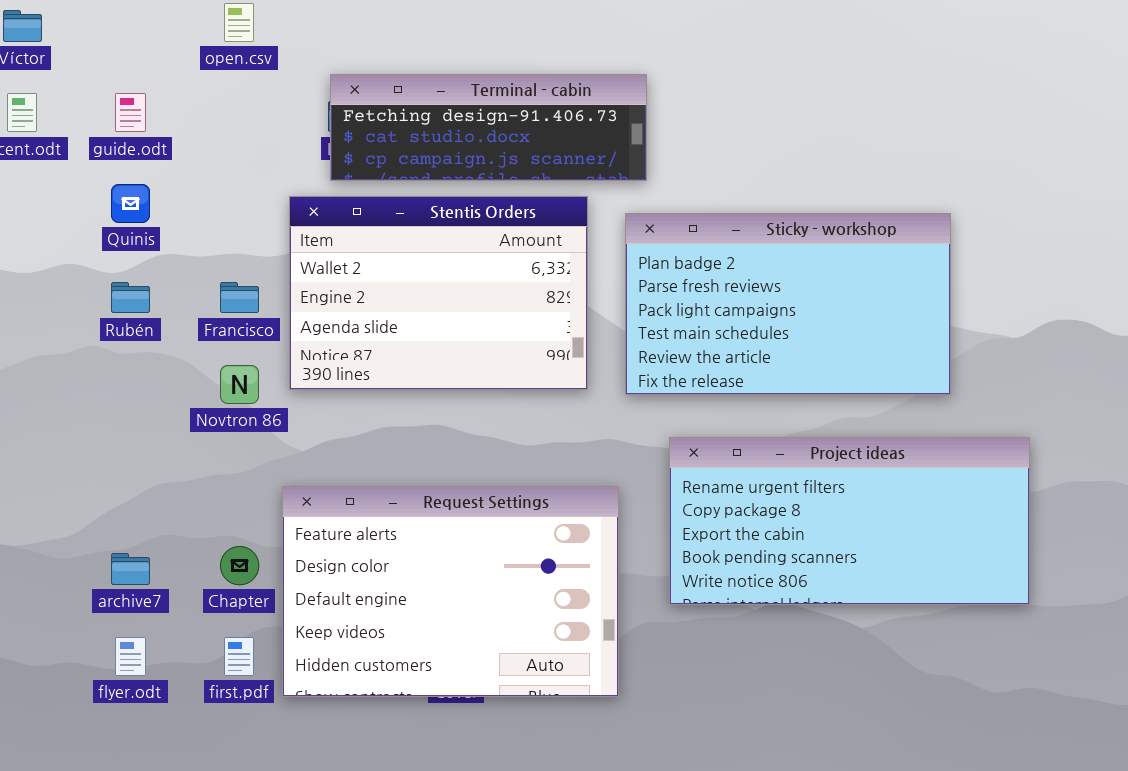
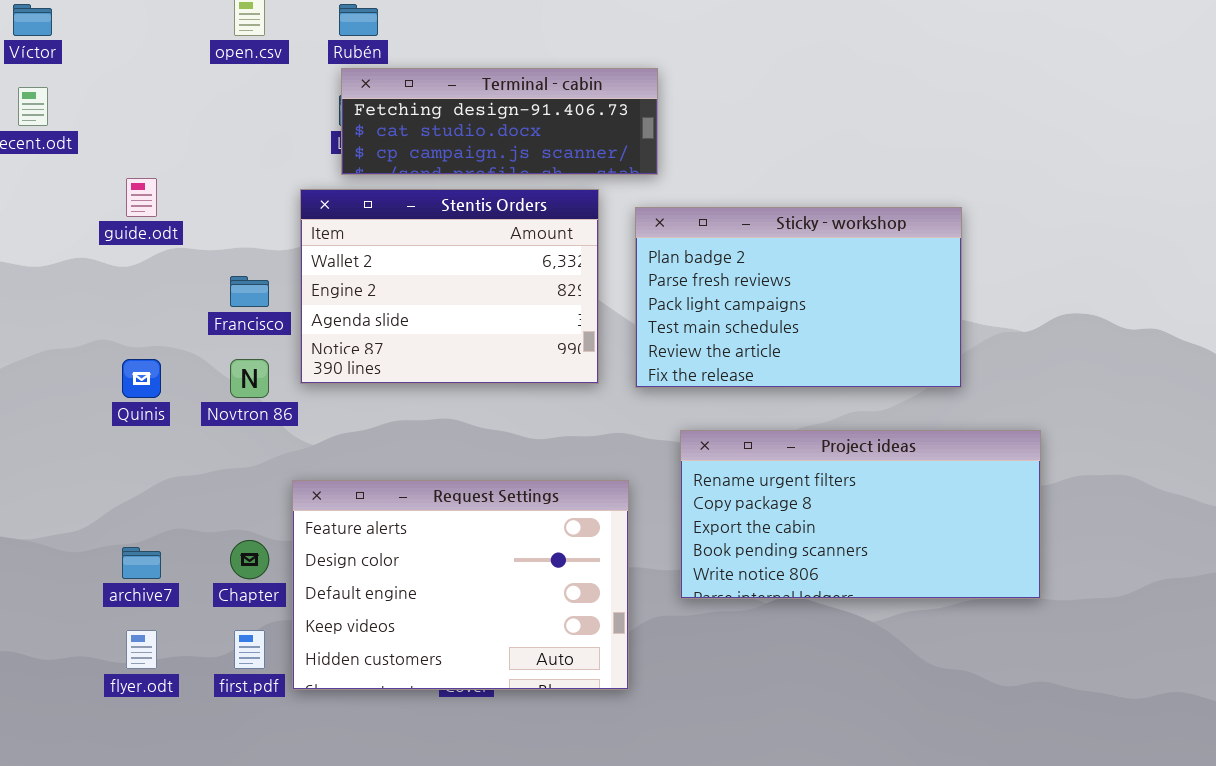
guide.odt: [115,93,146,132] -> [126,178,157,217], moved
Quinis: [111,184,150,223] -> [122,359,161,398], moved
Rubén: [111,282,150,313] -> [339,4,378,36], moved

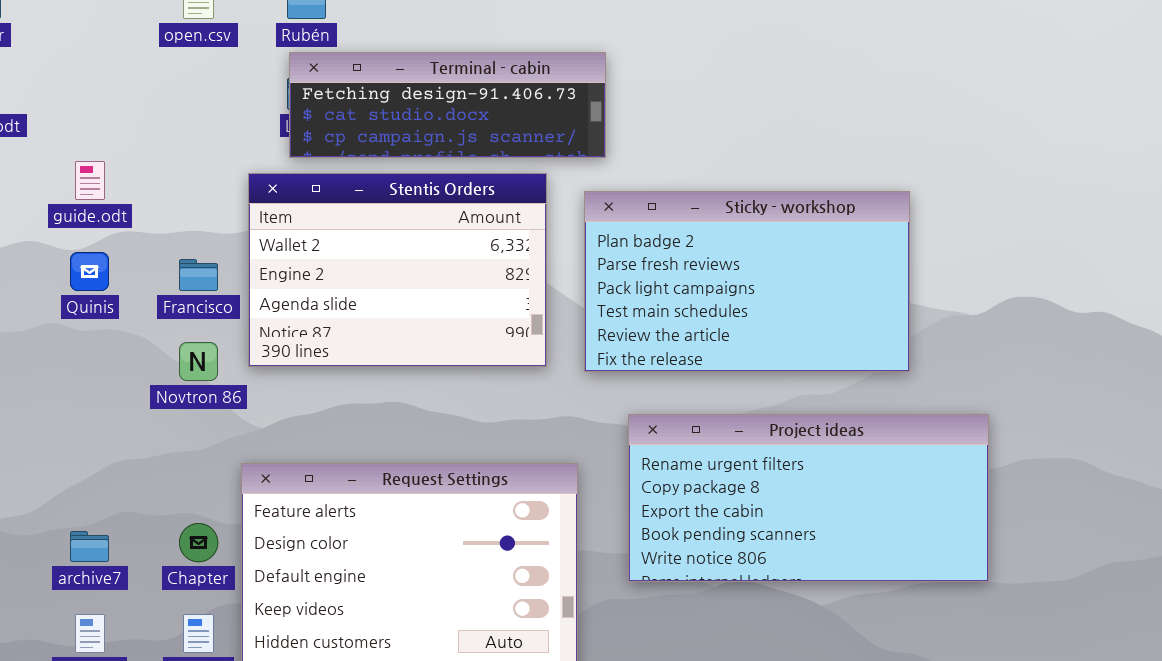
Quinis: [122,359,161,398] -> [70,252,109,291], moved

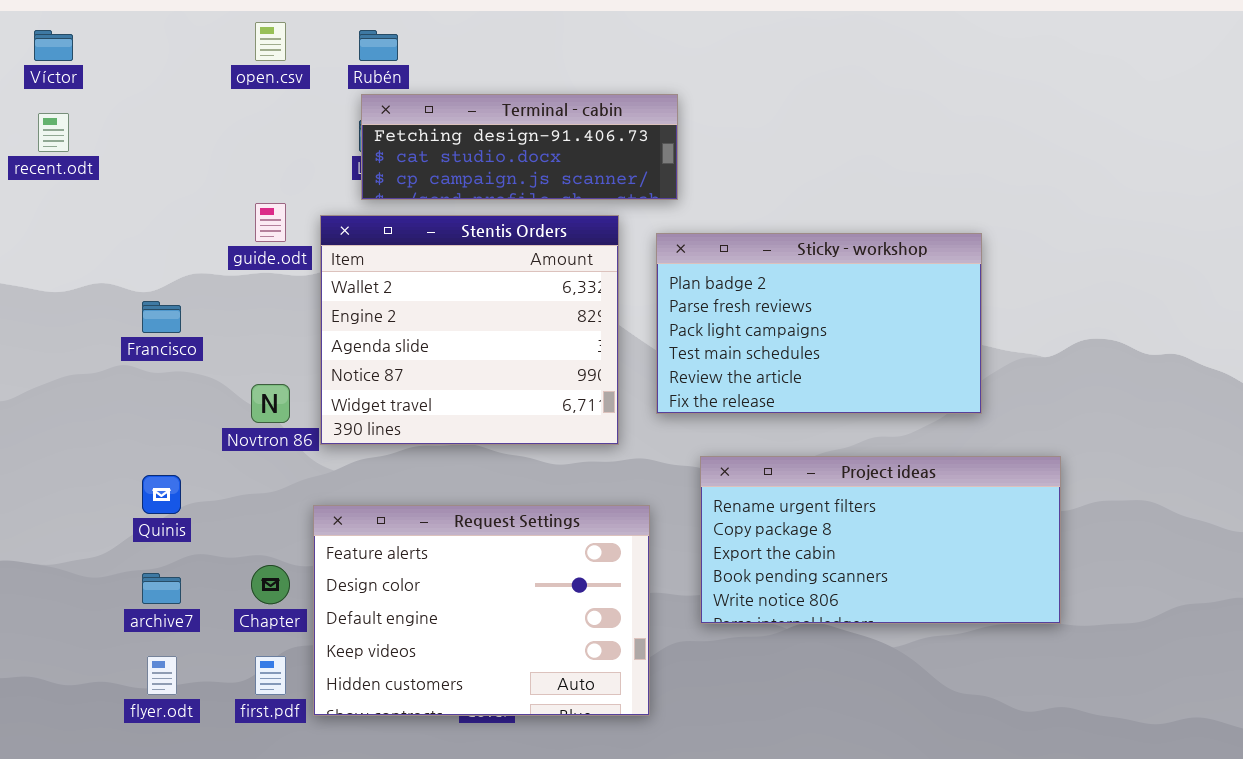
guide.odt: [75,161,105,200] -> [255,203,286,242], moved
Stentis Orders: [248,173,547,367] -> [320,215,619,445], resized
Quinis: [70,252,109,291] -> [142,475,181,514], moved
Francisco: [179,259,218,291] -> [142,301,181,333], moved

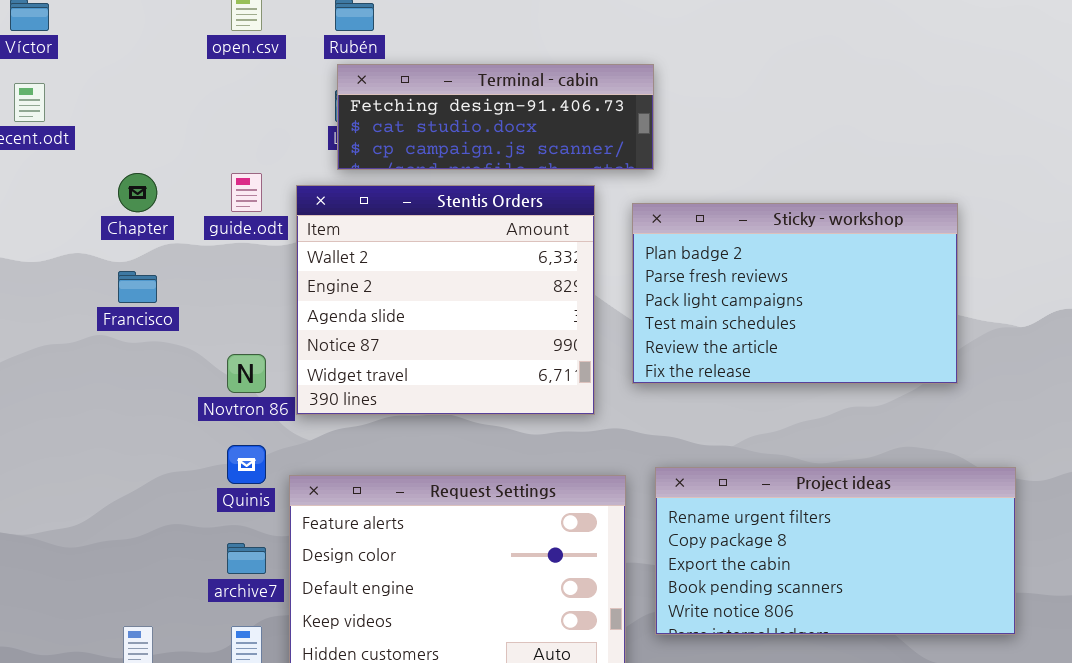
Project ideas: [700,456,1061,624] -> [655,467,1016,635], moved
Quinis: [142,475,181,514] -> [227,445,266,484], moved
Chapter: [251,565,290,604] -> [118,173,157,212], moved
archive7: [142,573,181,604] -> [227,543,266,574], moved

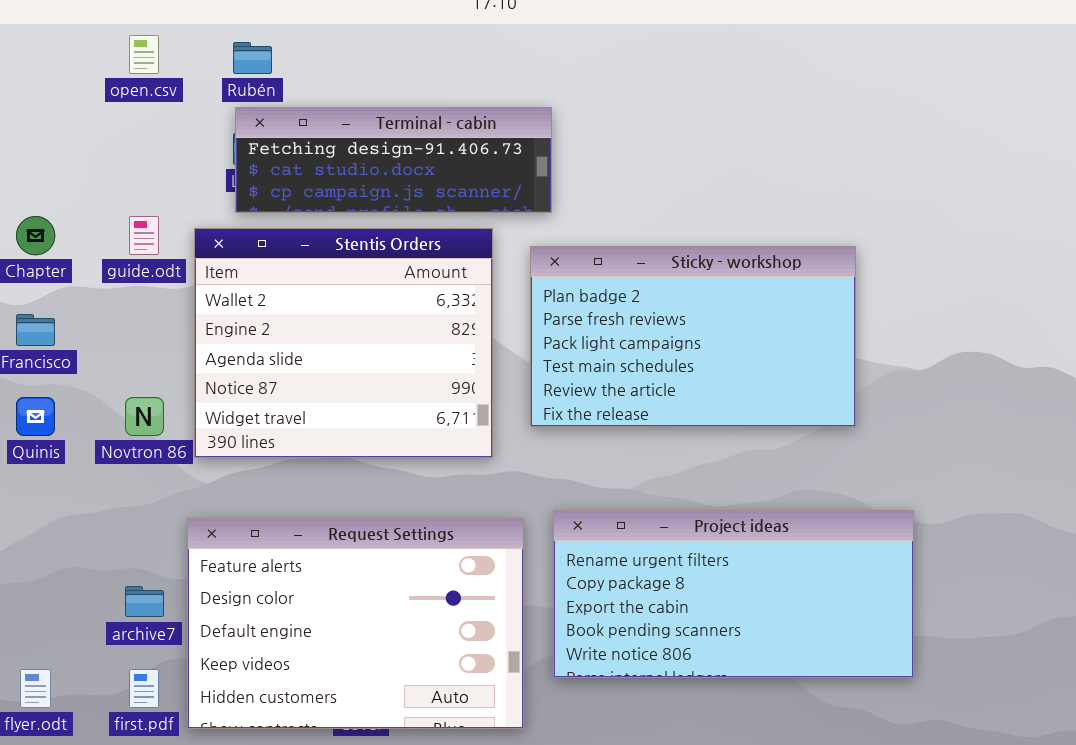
Quinis: [227,445,266,484] -> [16,397,55,436], moved

